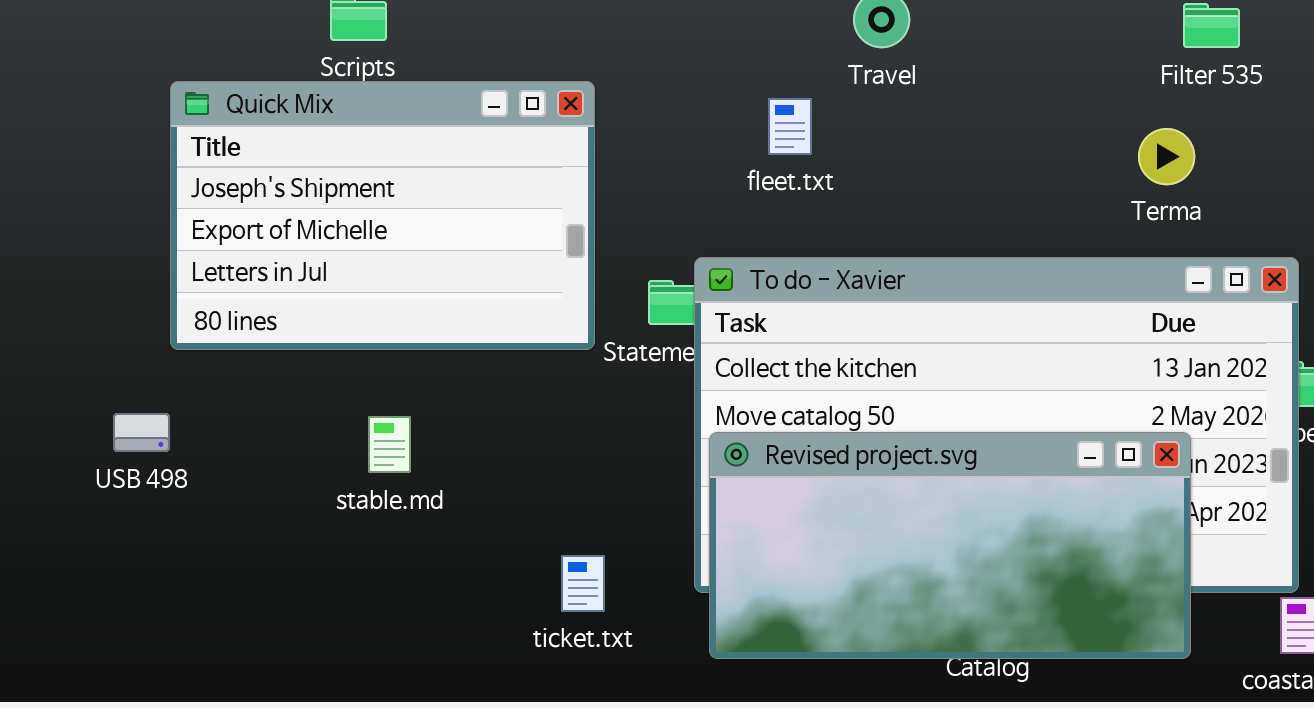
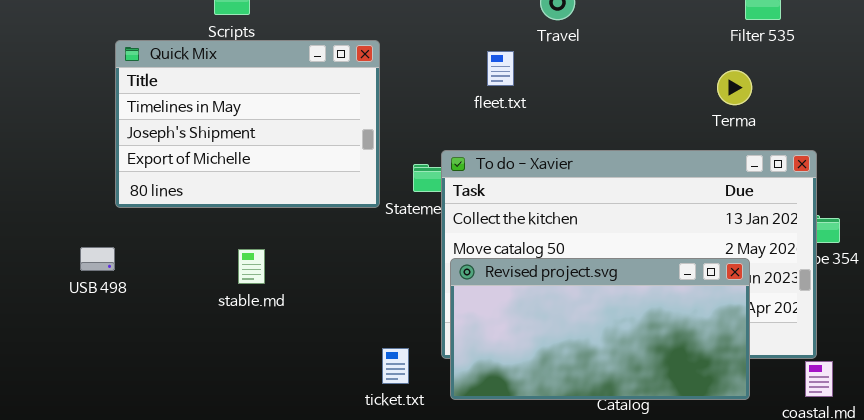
Quick Mix: [170,81,595,350] -> [115,40,380,208], scrolled up 1 row
ticket.txt: [561,555,605,612] -> [382,348,409,384], moved

